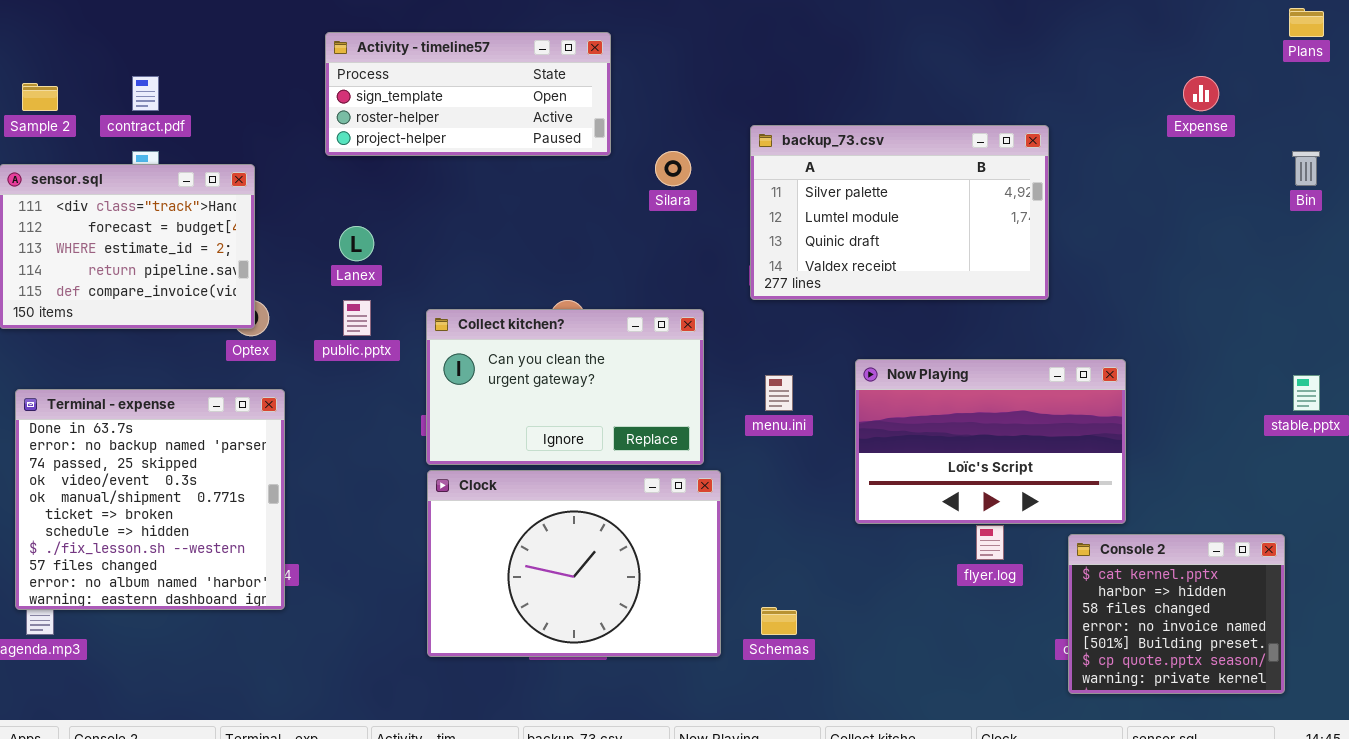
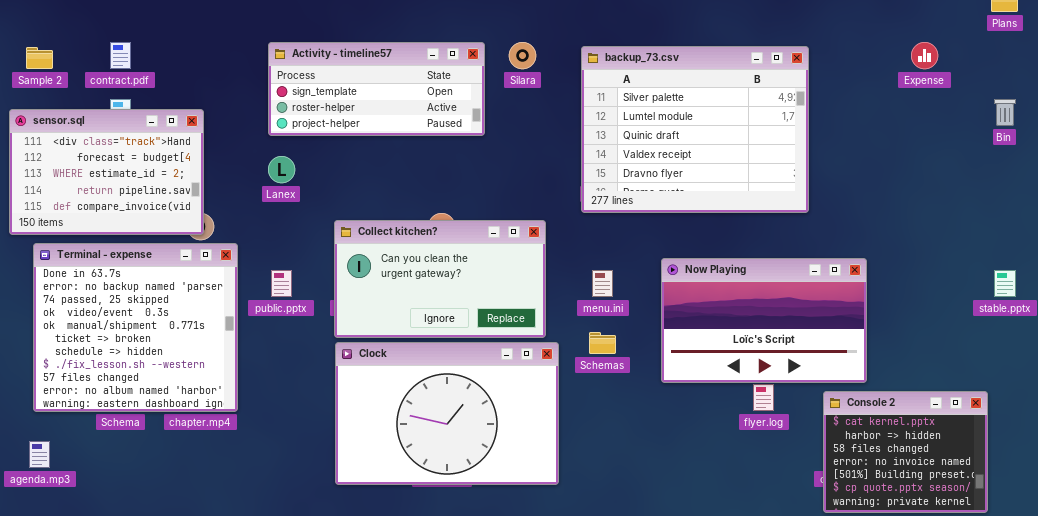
Activity - timeline57: [325,32,611,156] -> [268,42,485,136], moved
backup_73.csv: [750,125,1049,300] -> [581,46,809,213], resized
Silara: [655,151,691,186] -> [509,42,536,69], moved
public.pptx: [343,300,371,336] -> [271,270,292,297], moved
Terminal - expense: [15,389,285,610] -> [33,243,238,412], moved
Schemas: [761,607,797,635] -> [589,332,616,354], moved

